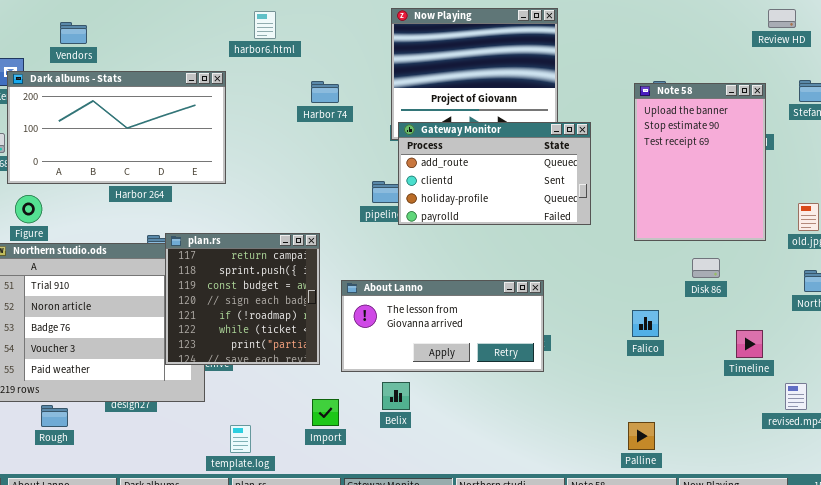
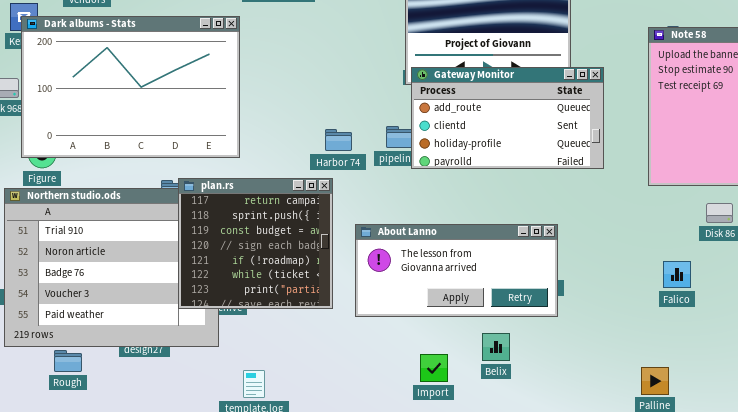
Dark albums - Stats: [7,71,226,184] -> [21,16,240,158], resized
Harbor 74: [311,81,339,103] -> [325,129,352,151], moved
Falico: [632,310,659,337] -> [663,261,691,288], moved
Belix: [382,382,410,410] -> [482,333,510,361], moved
Import: [312,399,339,426] -> [420,354,448,382], moved

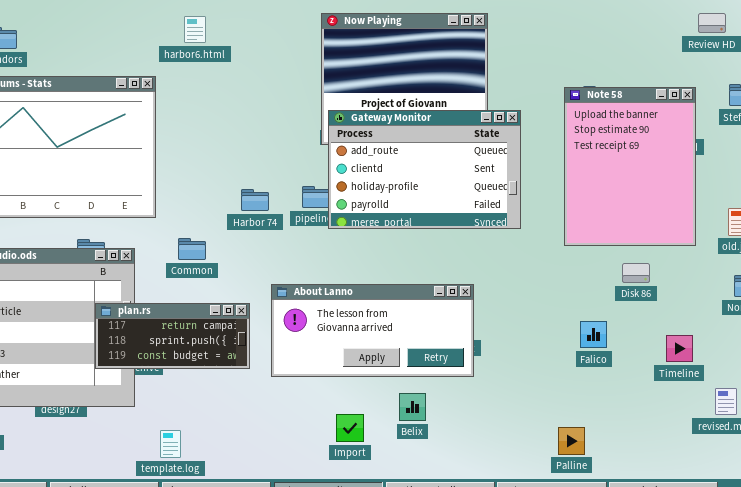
Gateway Monitor: [411,67,604,169] -> [328,110,521,229], resized
plan.rs: [178,178,333,309] -> [95,303,250,369], resized

